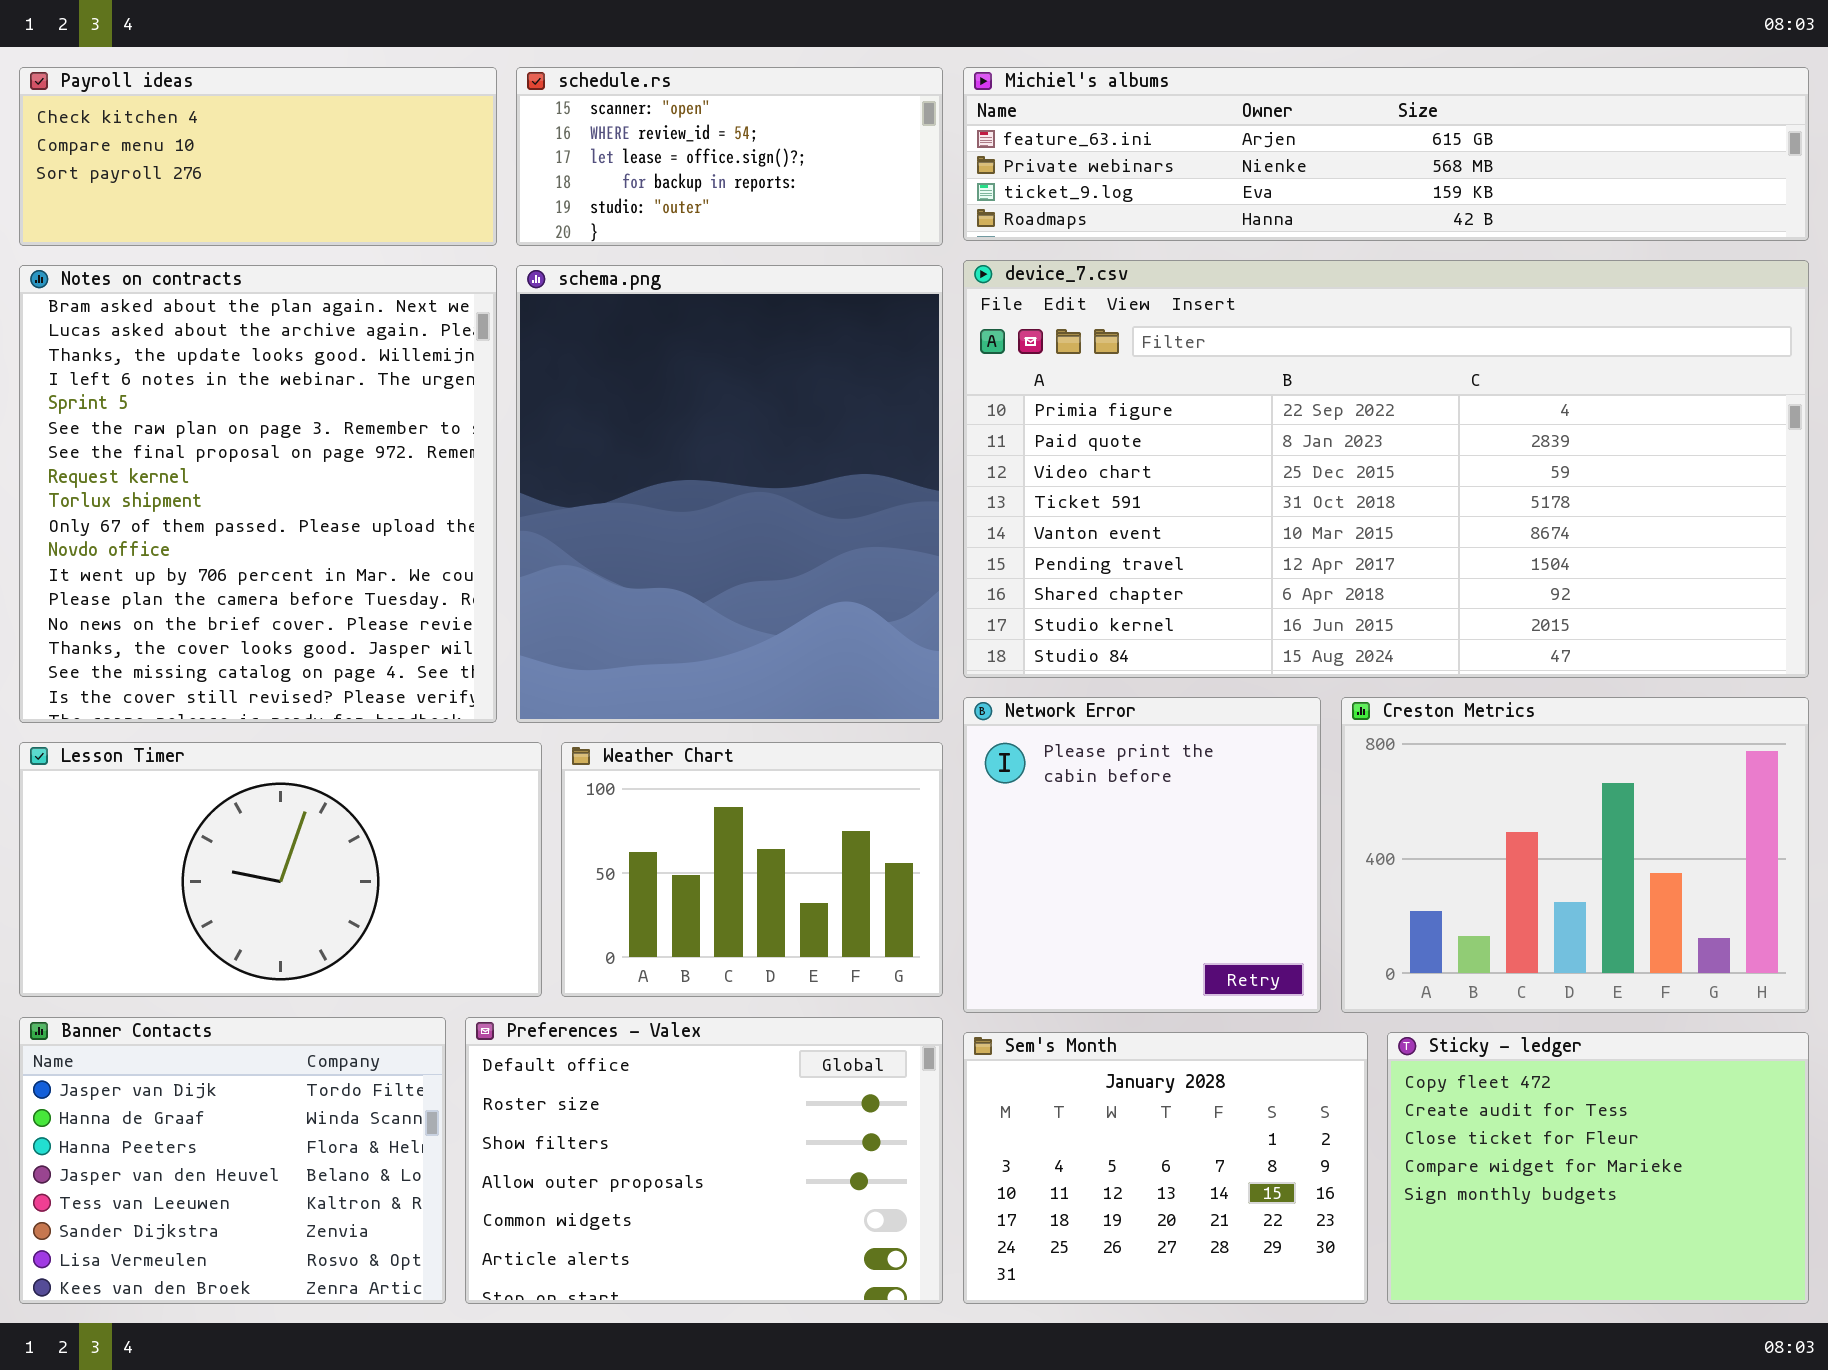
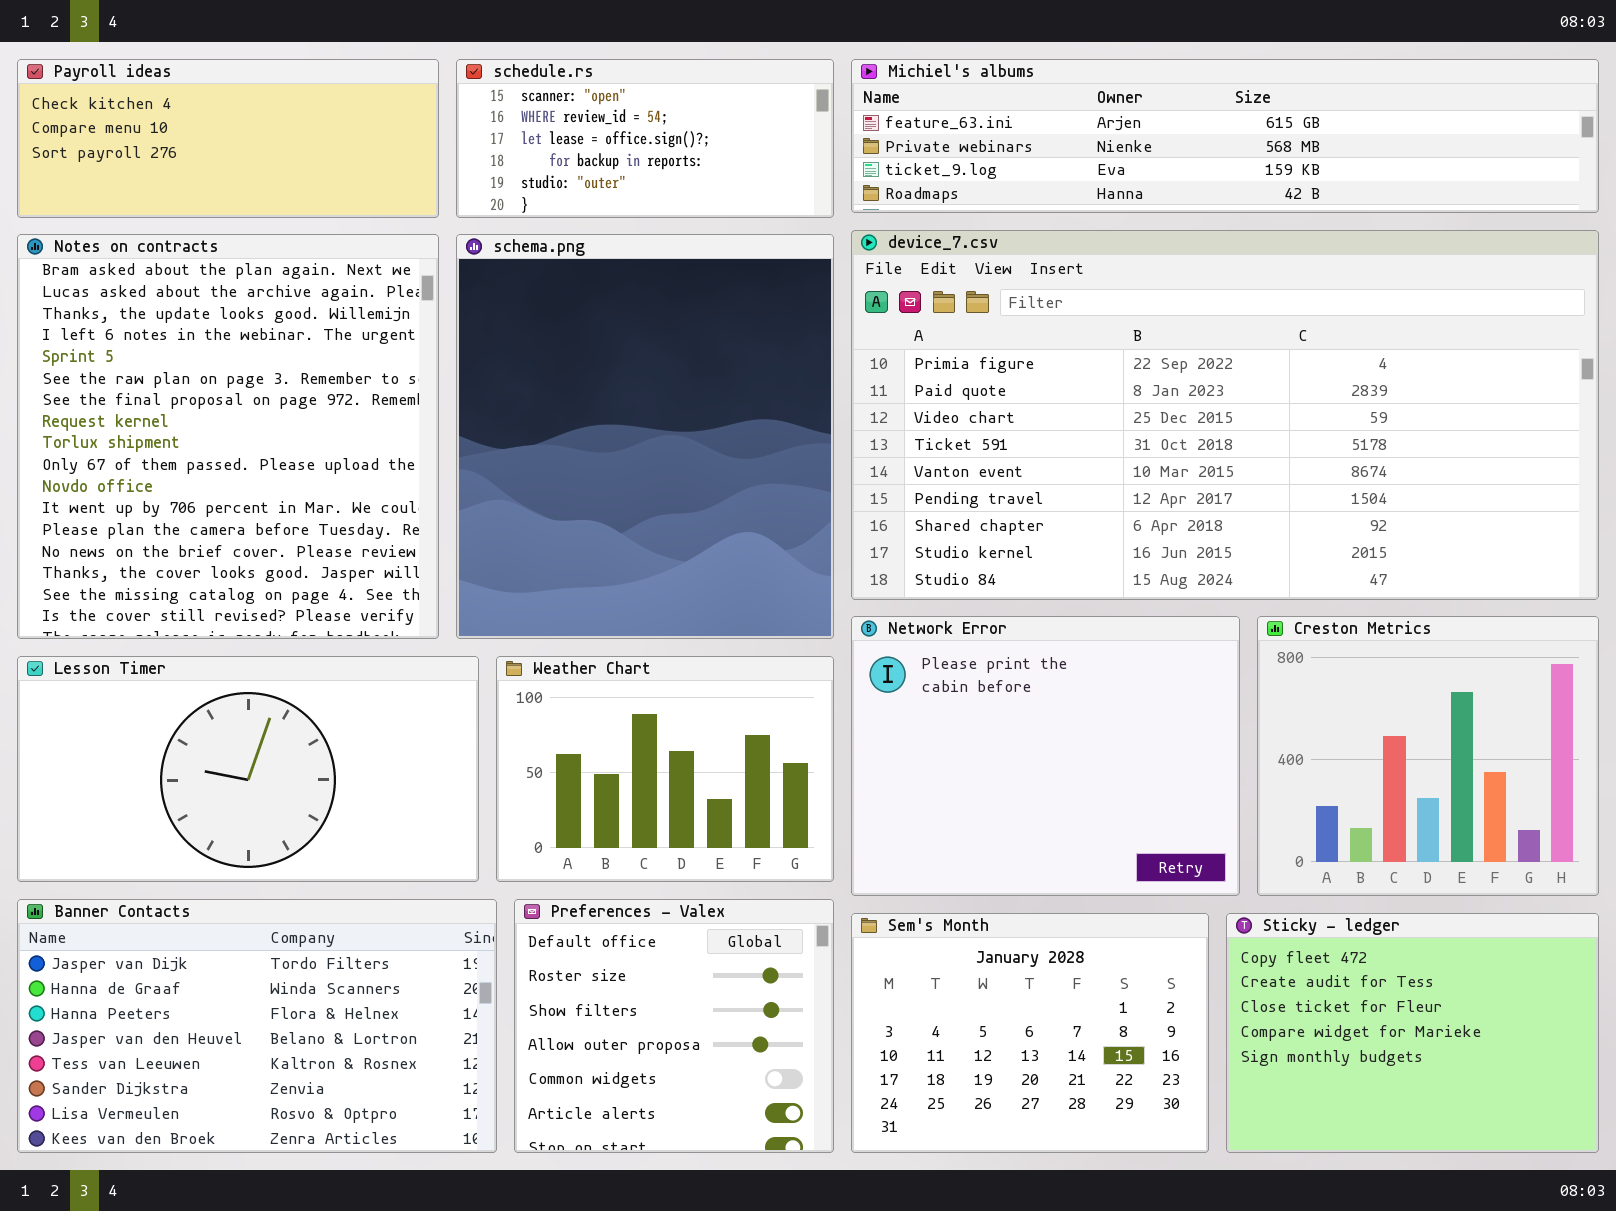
Network Error: [963,697,1321,1013] -> [851,616,1240,896], resized
Creston Metrics: [1341,697,1809,1013] -> [1257,616,1599,896], resized
Banner Contacts: [19,1017,446,1304] -> [17,899,497,1153], resized
Preferences - Valex: [465,1017,943,1304] -> [514,899,834,1153], resized

